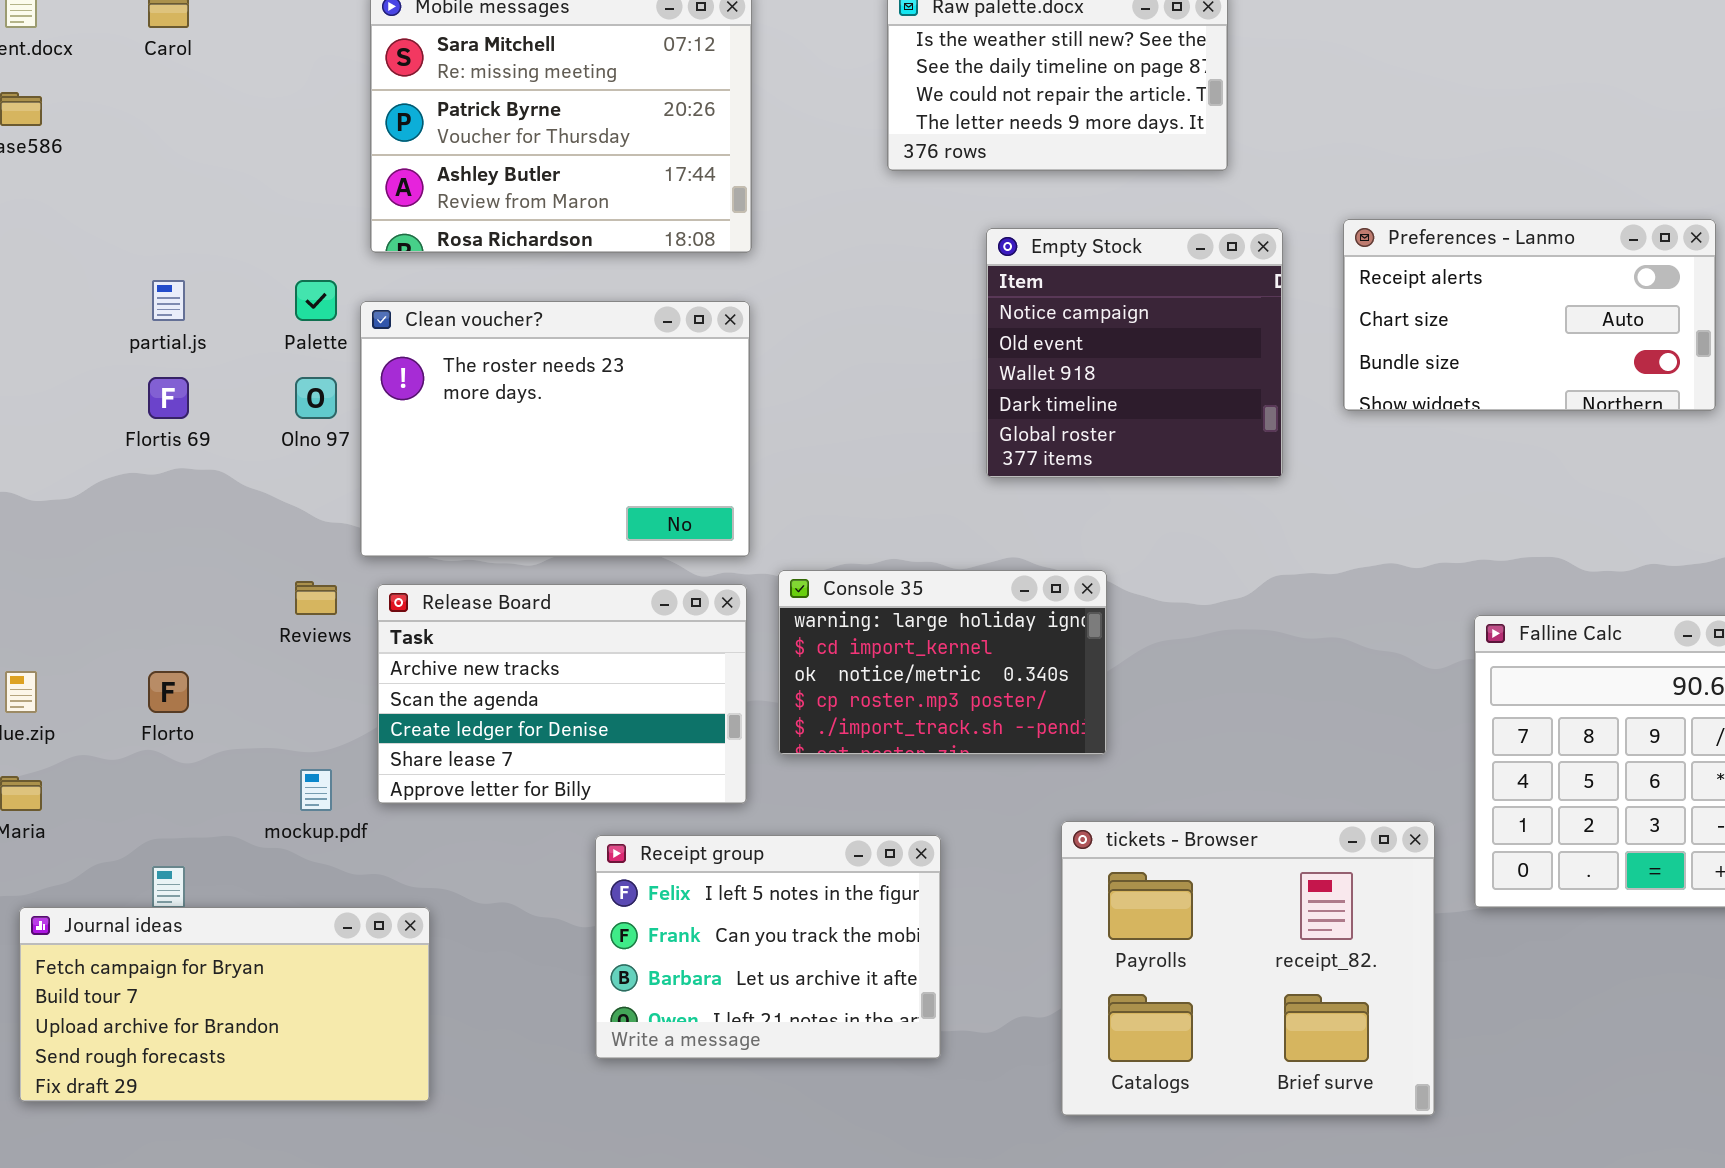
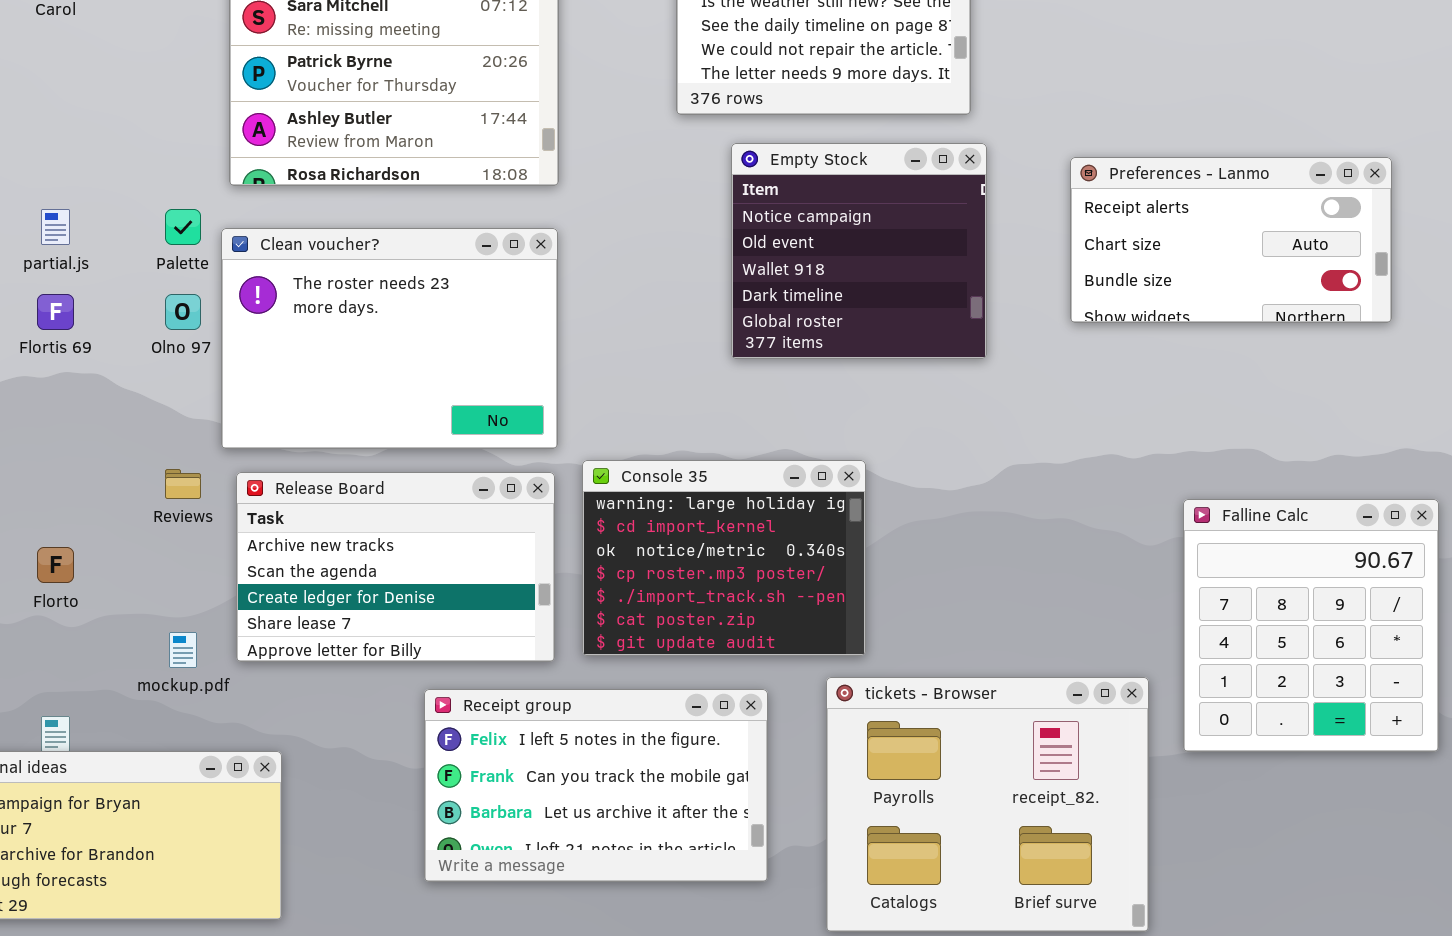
Empty Stock: [986,228,1283,478] -> [731,143,987,359], moved
Console 35: [778,570,1107,755] -> [582,460,866,656], resized
Receipt group: [595,835,941,1059] -> [424,689,768,882], resized

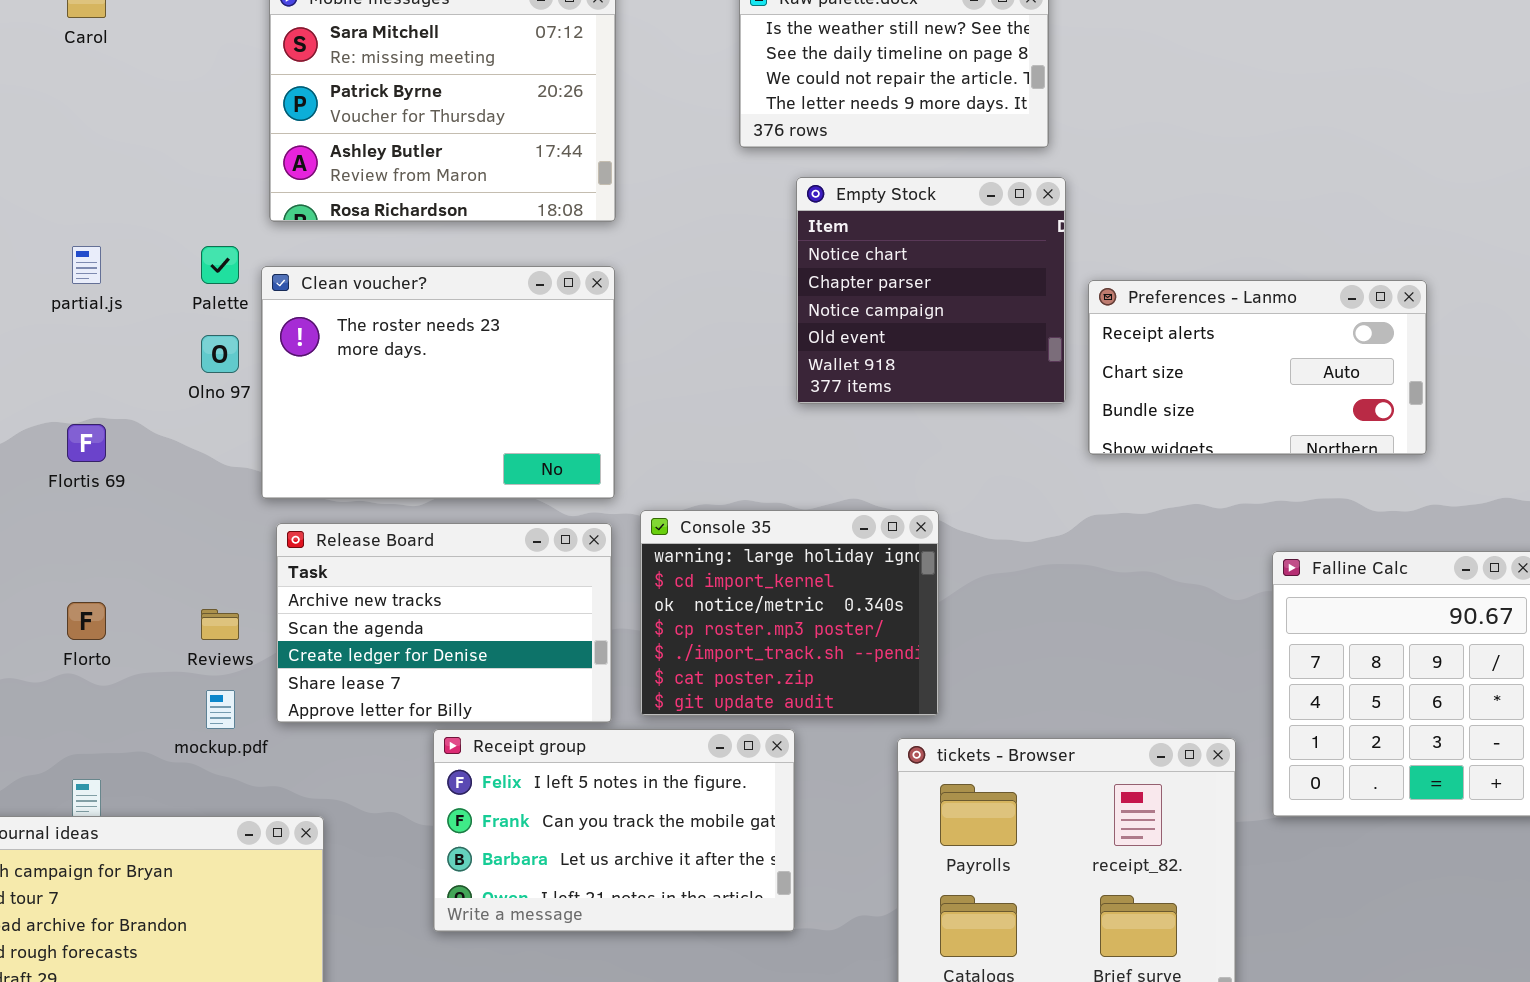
Empty Stock: [731,143,987,359] -> [796,177,1066,404], scrolled up 2 rows
Preferences - Lanmo: [1070,157,1392,323] -> [1088,280,1427,455], moved
Flortis 69: [37,294,74,330] -> [67,424,106,462], moved
Reviews: [165,469,201,499] -> [201,609,239,640], moved
Receipt group: [424,689,768,882] -> [433,729,795,932], moved

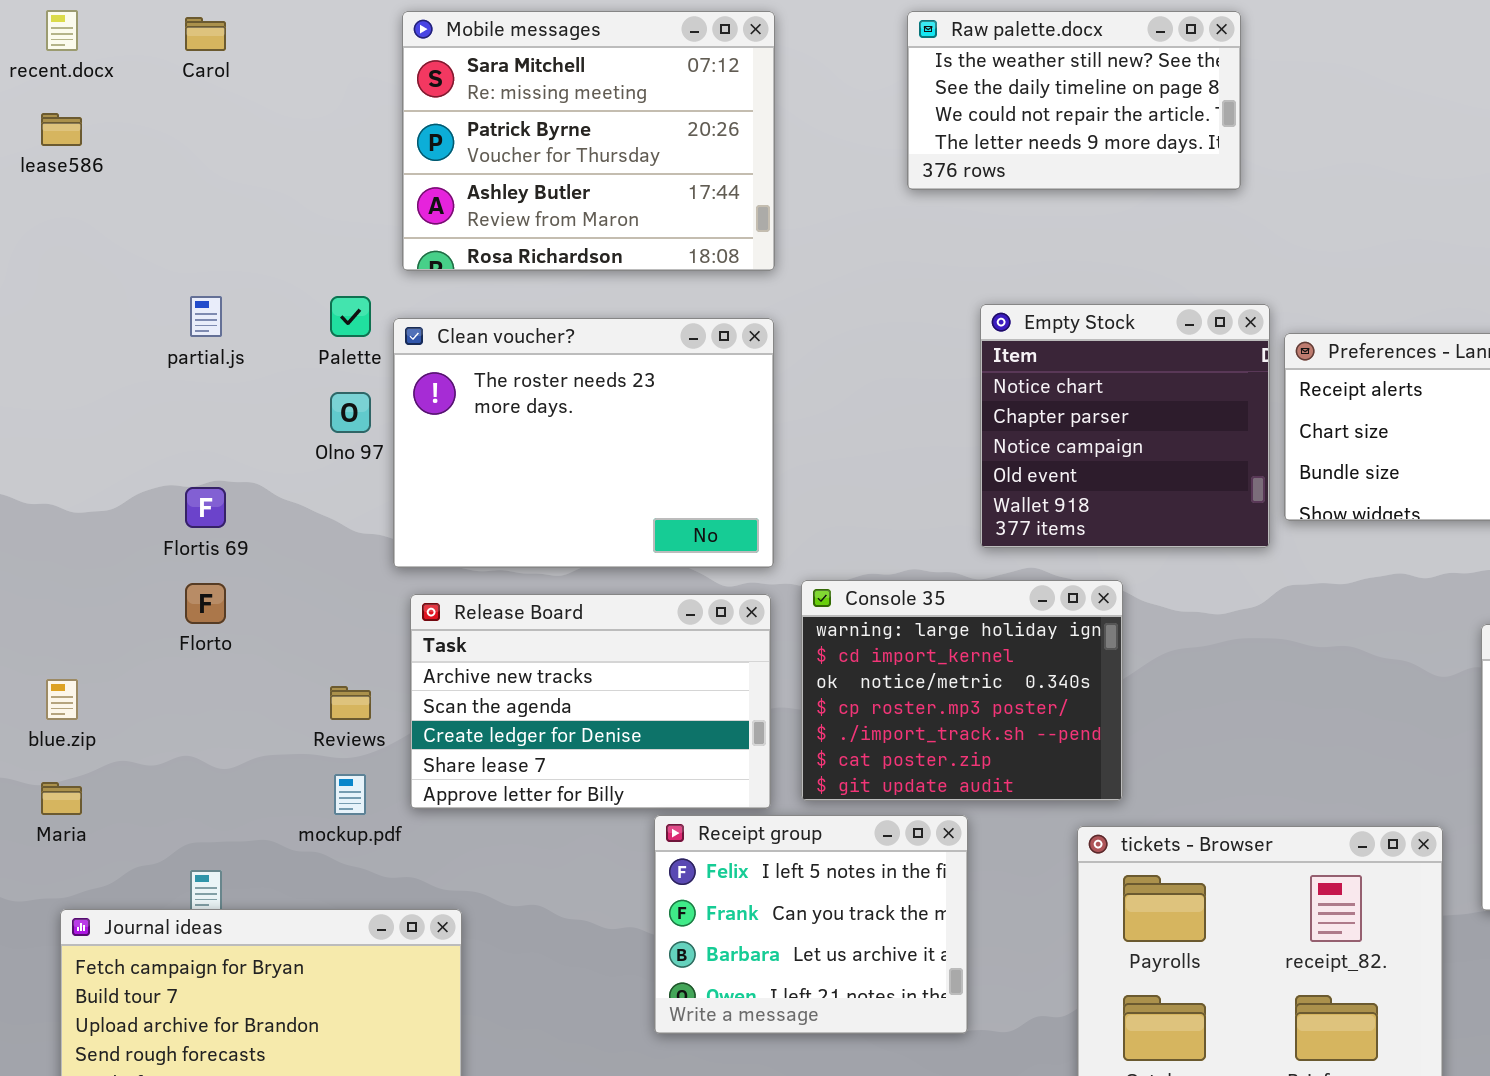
Empty Stock: [796,177,1066,404] -> [980,304,1270,548], moved
Florto: [67,602,106,640] -> [185,583,226,624], moved
Receipt group: [433,729,795,932] -> [654,815,968,1034], resized

